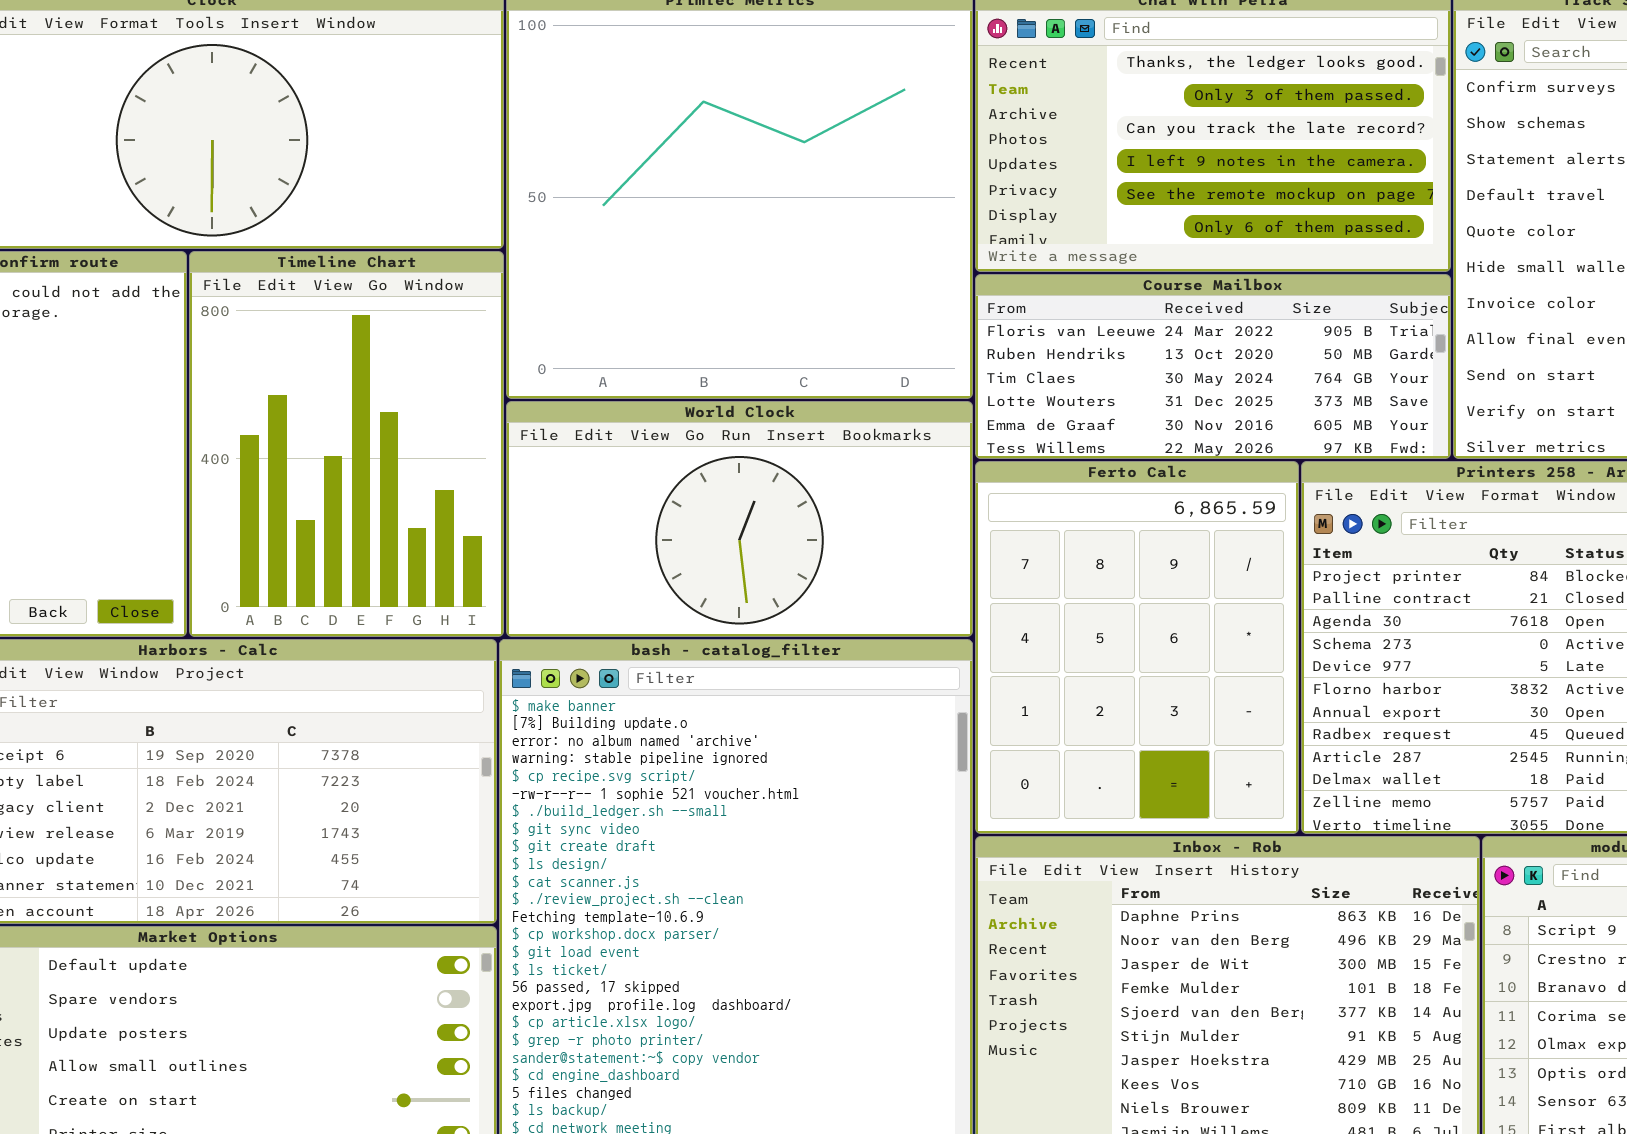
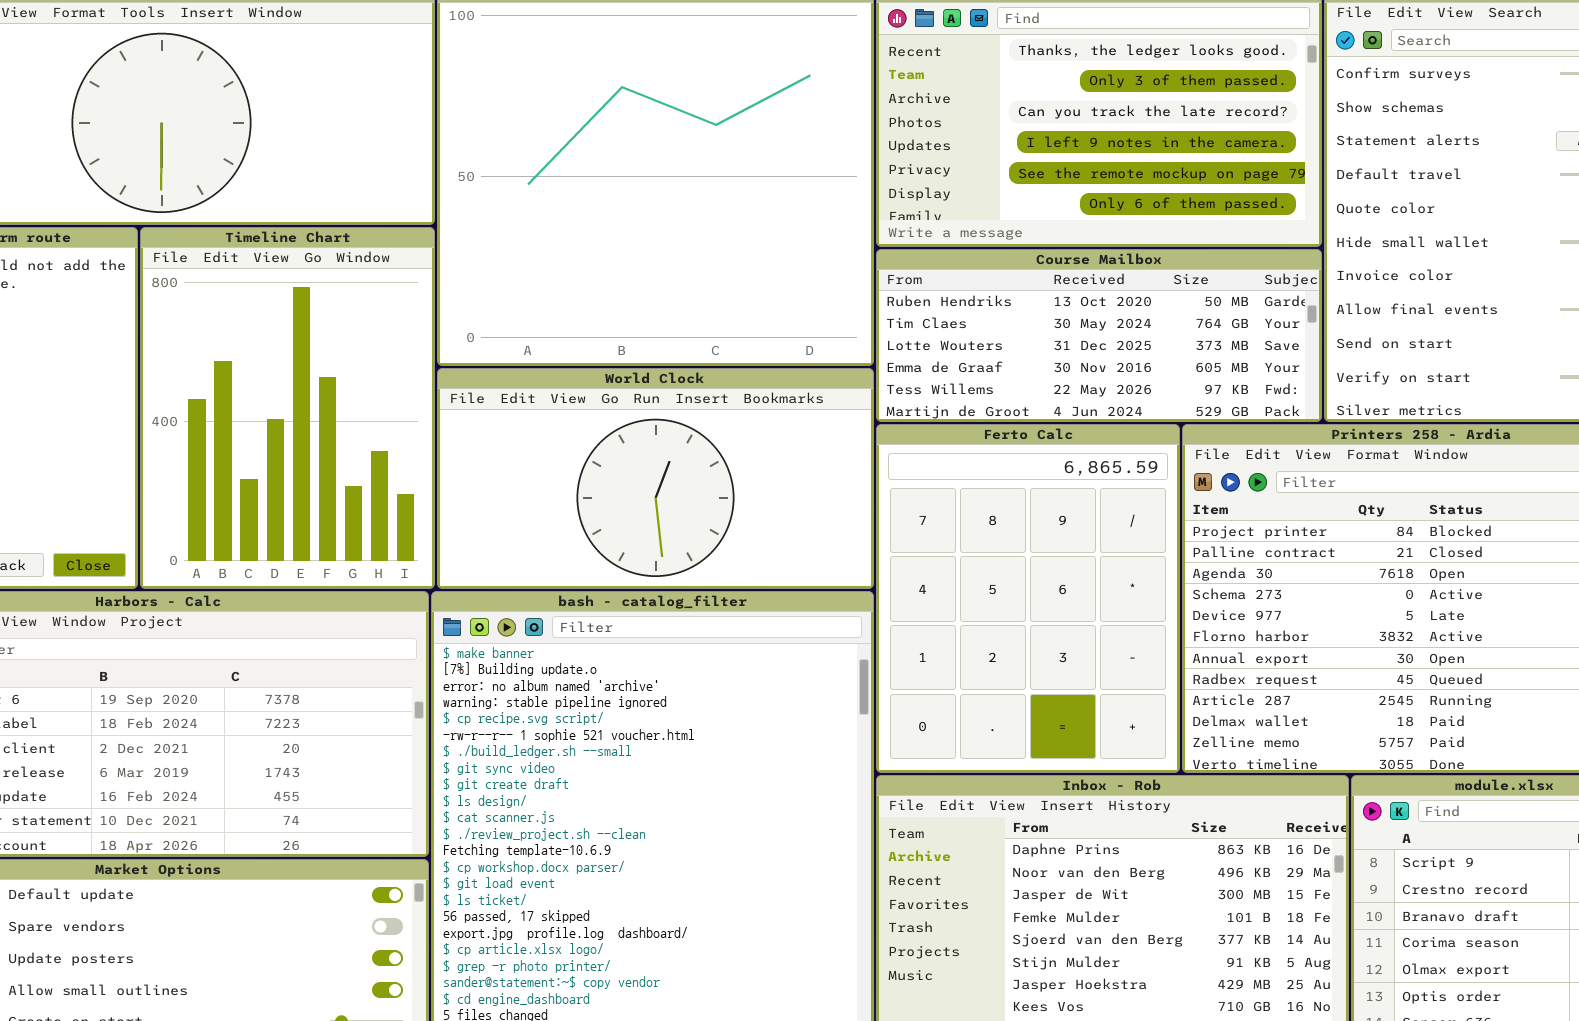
Course Mailbox: [975,274,1451,459] -> [876,249,1322,422], scrolled down 1 row

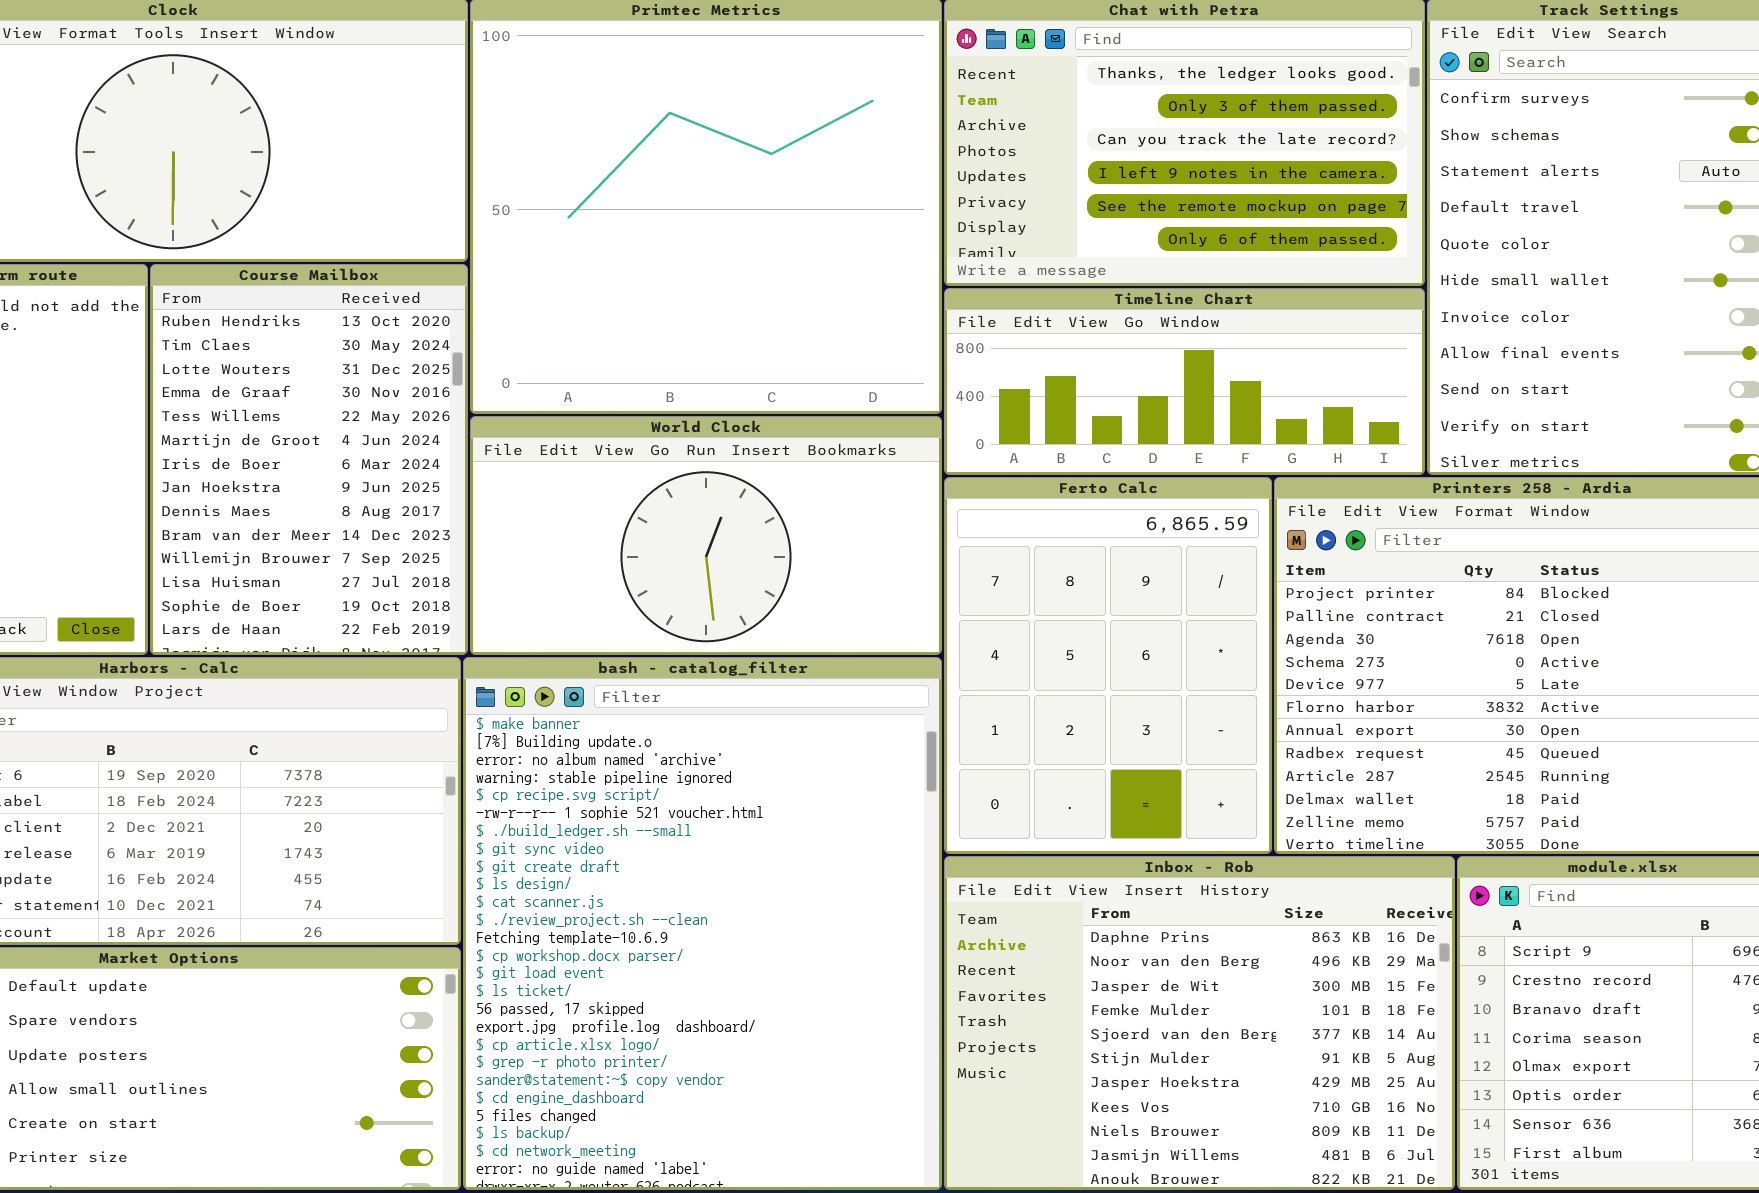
Timeline Chart: [140,227,435,589] -> [944,288,1425,475], moved, resized
Course Mailbox: [876,249,1322,422] -> [150,264,468,655], moved, resized

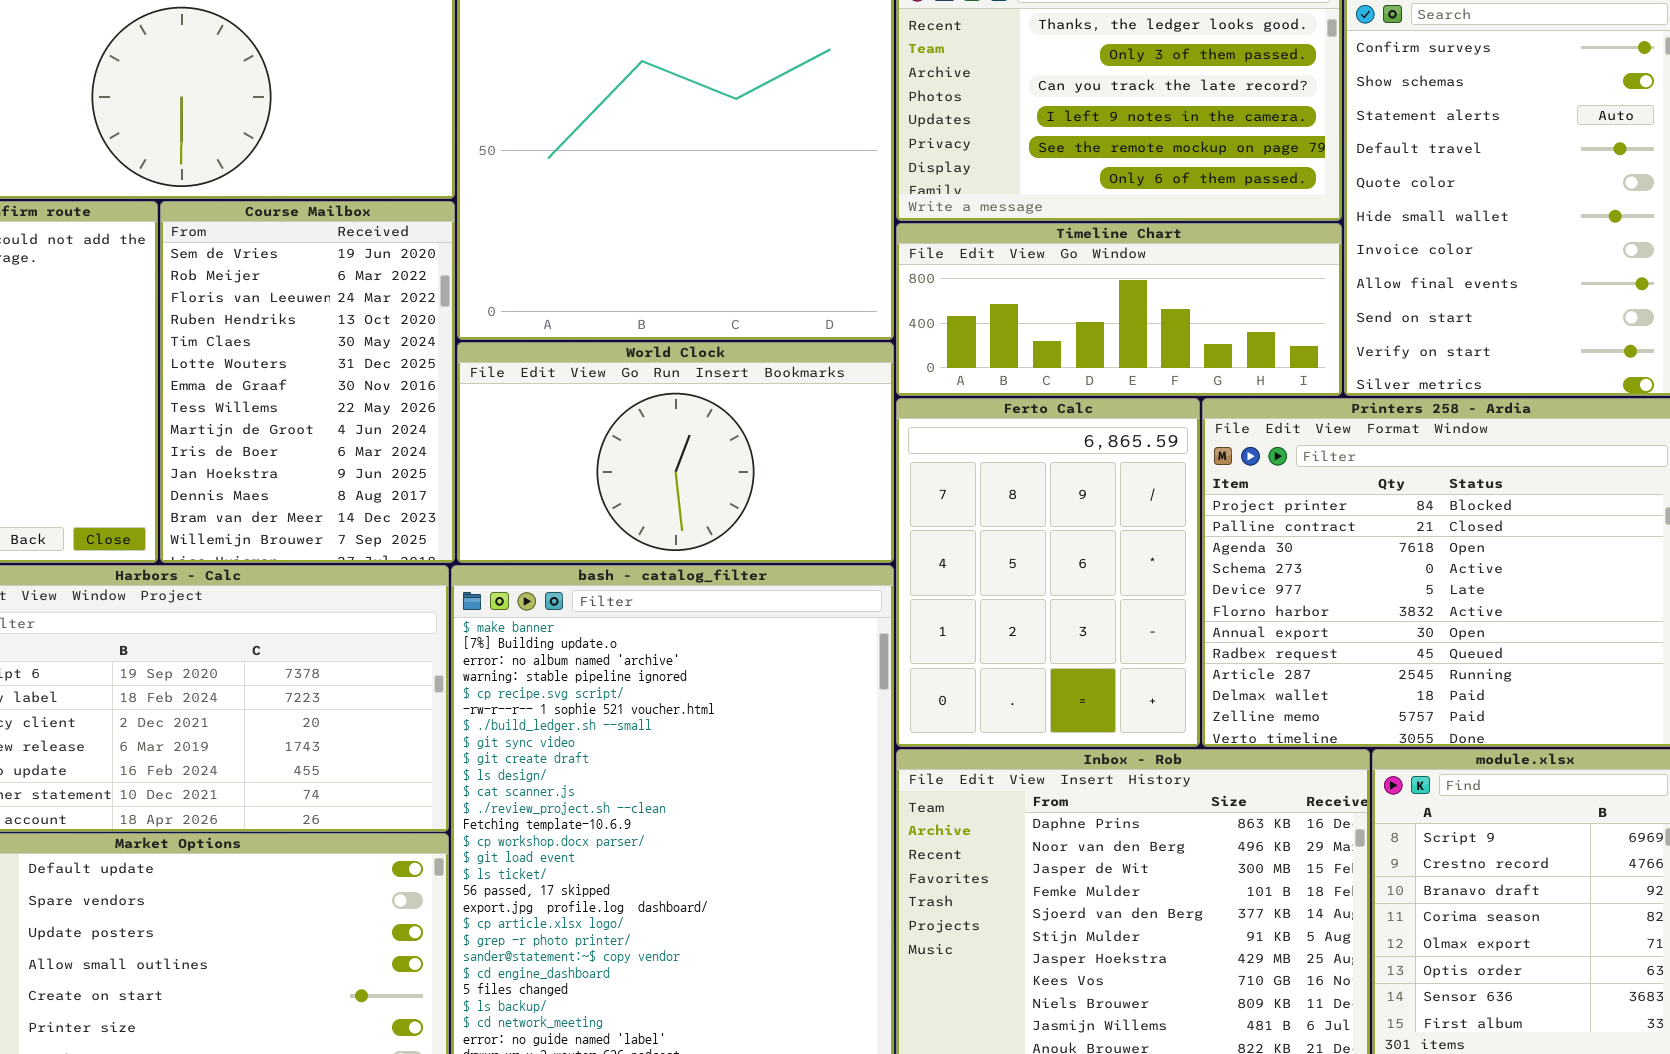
Course Mailbox: [150,264,468,655] -> [160,201,455,563], scrolled up 3 rows

